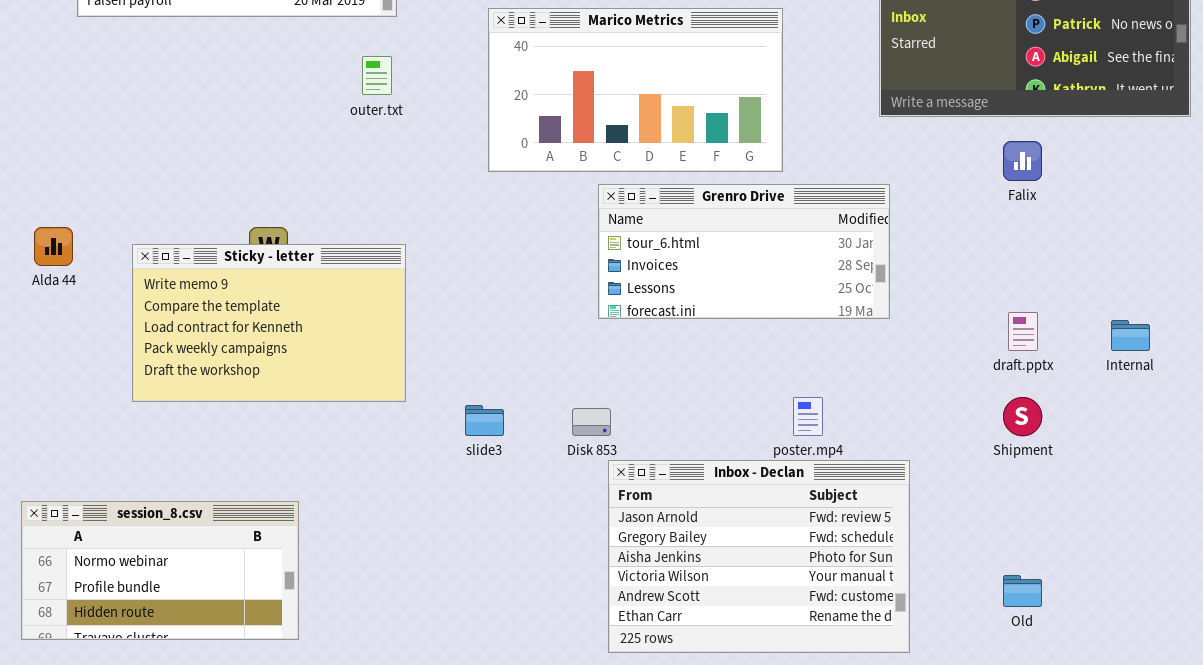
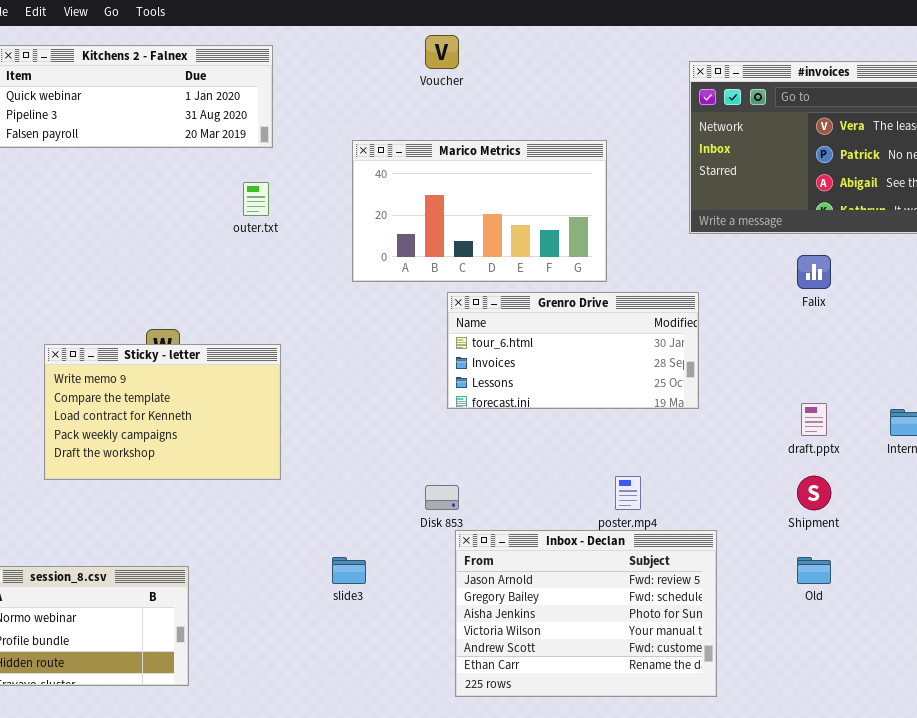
slide3: [465,405,504,436] -> [332,557,366,584], moved
Old: [1003,575,1042,607] -> [797,557,831,584], moved

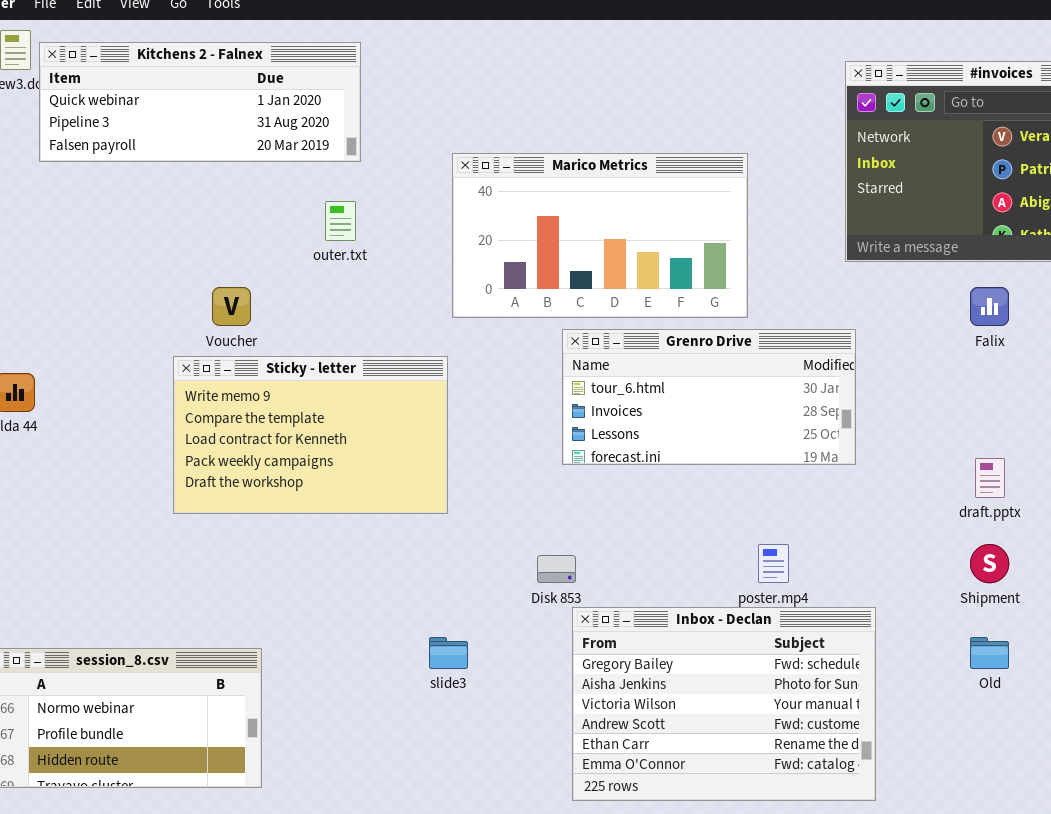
Voucher: [425,35,459,69] -> [212,287,251,326], moved
Sticky - letter: [44,344,281,480] -> [173,356,448,514], moved
Inbox - Declan: [455,530,717,697] -> [572,607,876,801], scrolled down 1 row

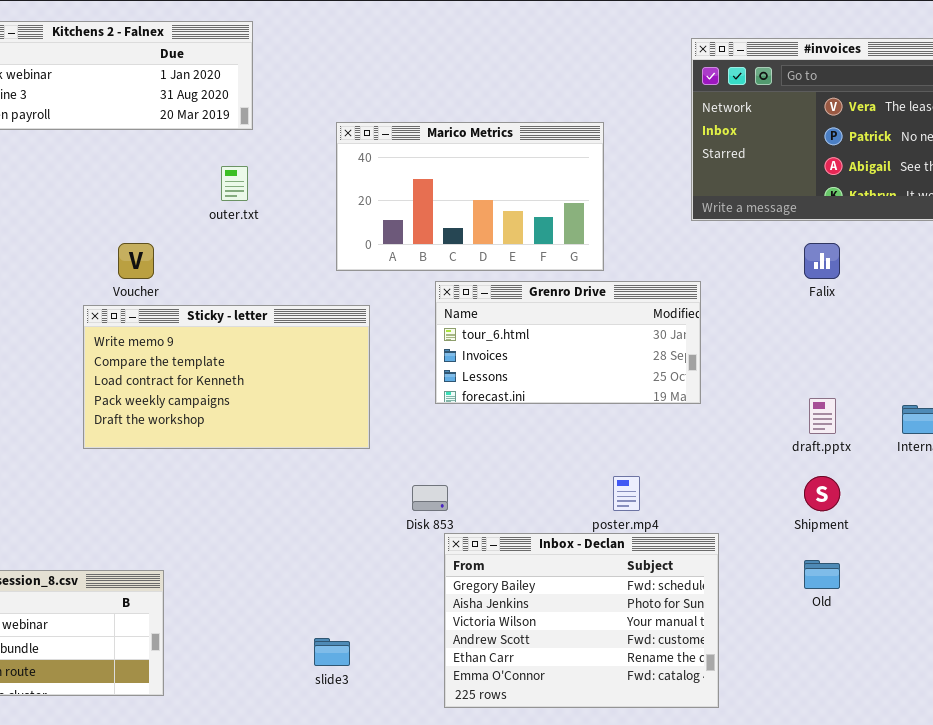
Sticky - letter: [173,356,448,514] -> [83,305,370,449], resized
slide3: [429,637,468,669] -> [314,638,350,666], moved

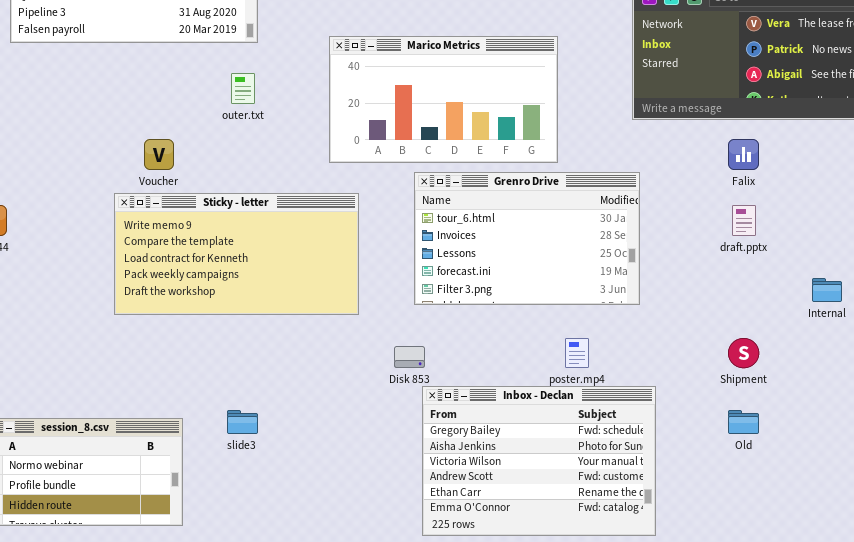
Grenro Drive: [435,281,701,404] -> [414,172,640,305], resized
draft.pptx: [809,398,836,434] -> [732,205,756,236], moved
slide3: [314,638,350,666] -> [227,410,258,434], moved

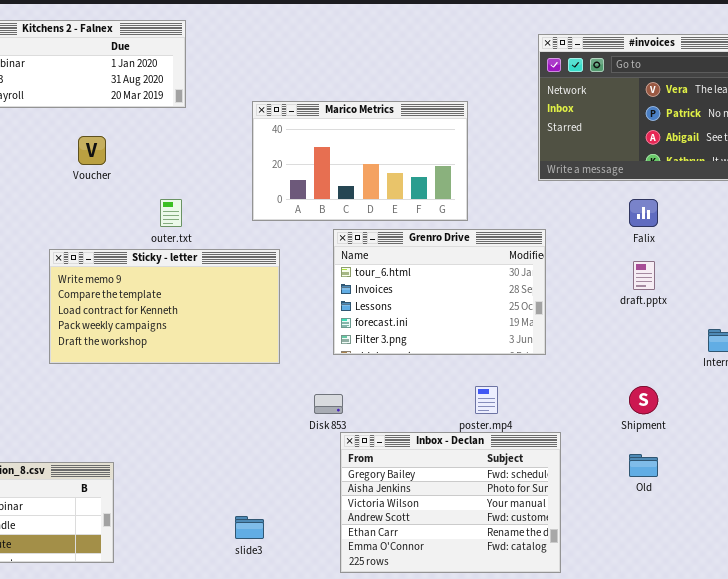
outer.txt: [231,73,255,104] -> [160,199,182,227], moved
Voucher: [144,139,174,170] -> [78,136,106,165], moved
slide3: [227,410,258,434] -> [235,516,264,539], moved

